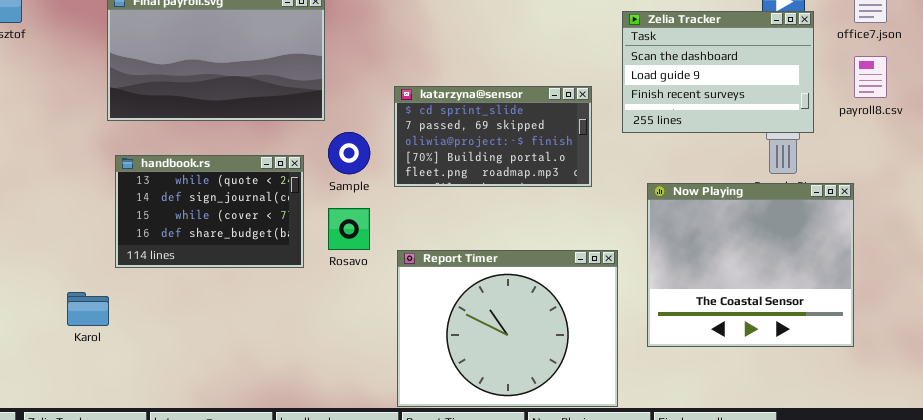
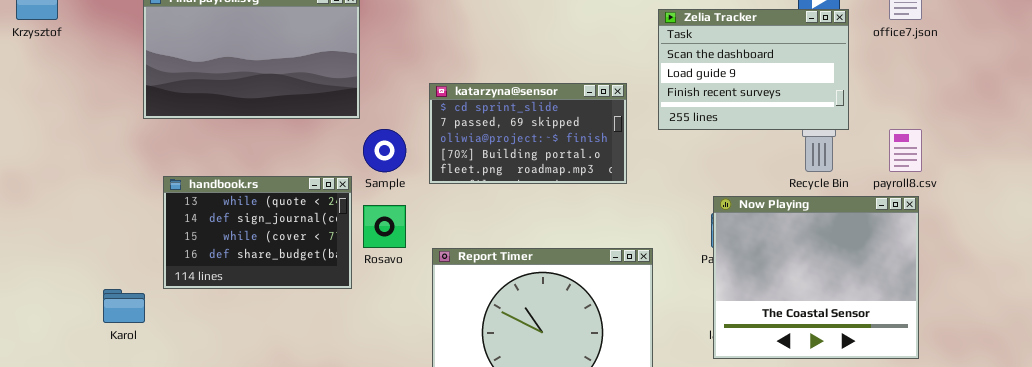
payroll8.csv: [854,56,887,98] -> [889,129,922,172], moved
handbook.rs: [115,155,304,268] -> [163,176,352,289], moved
Now Playing: [647,183,854,347] -> [713,196,919,359], moved

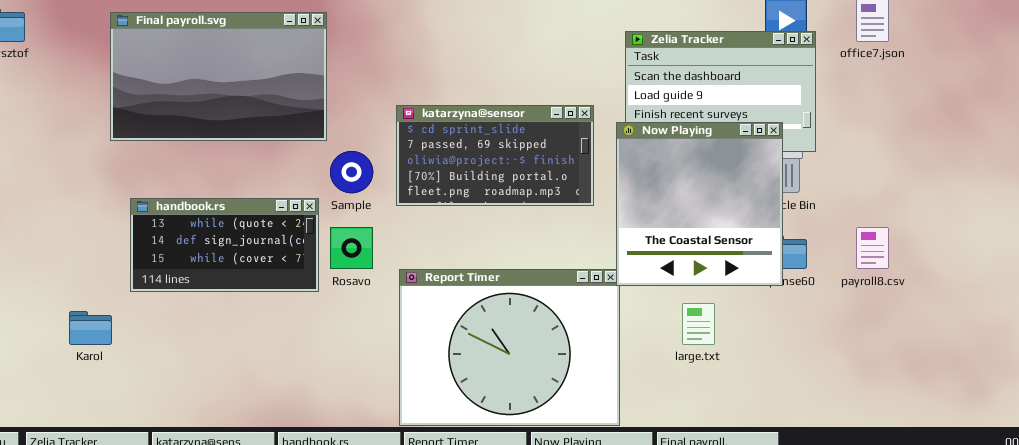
payroll8.csv: [889,129,922,172] -> [856,227,889,269], moved
handbook.rs: [163,176,352,289] -> [130,198,319,292], resized
Now Playing: [713,196,919,359] -> [616,122,783,286], moved, resized

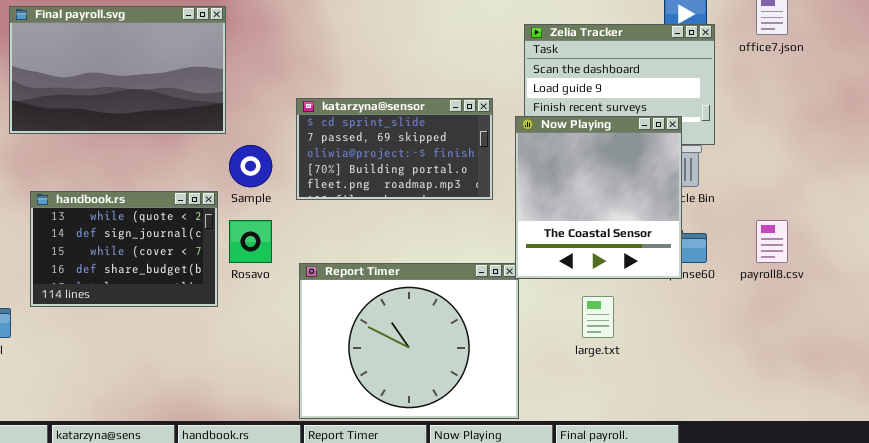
handbook.rs: [130,198,319,292] -> [30,191,218,307], resized

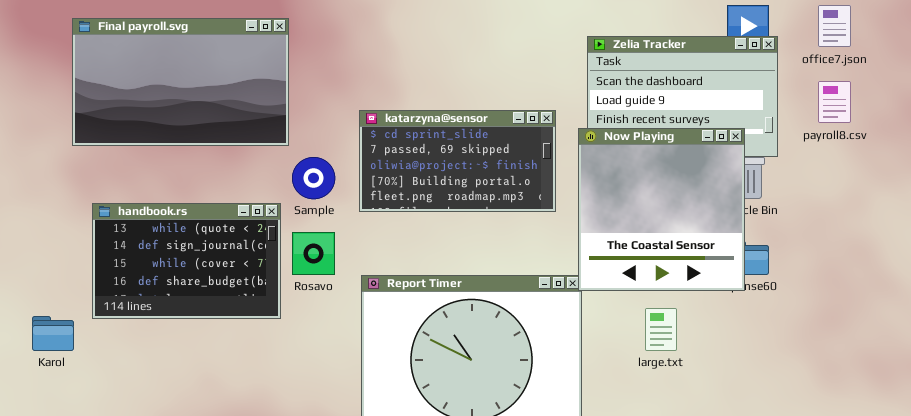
payroll8.csv: [756,220,788,263] -> [818,81,851,123], moved

